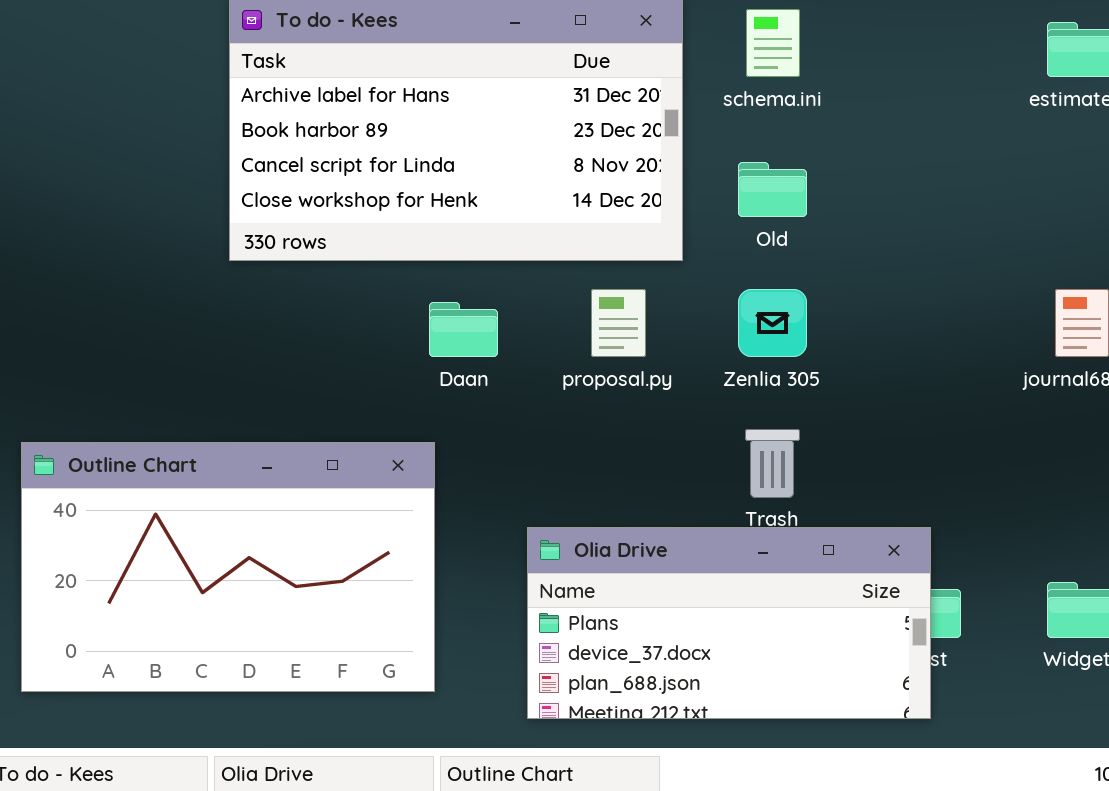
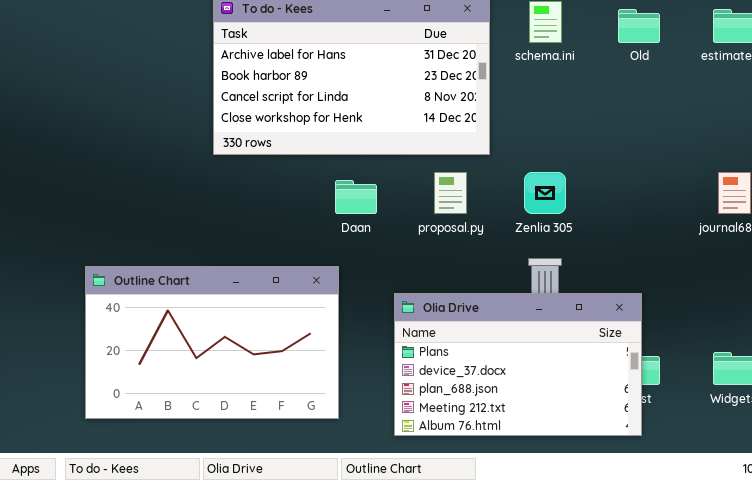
Old: [738,162,807,217] -> [618,9,660,43], moved
Olia Drive: [527,527,931,719] -> [394,293,642,436], resized

